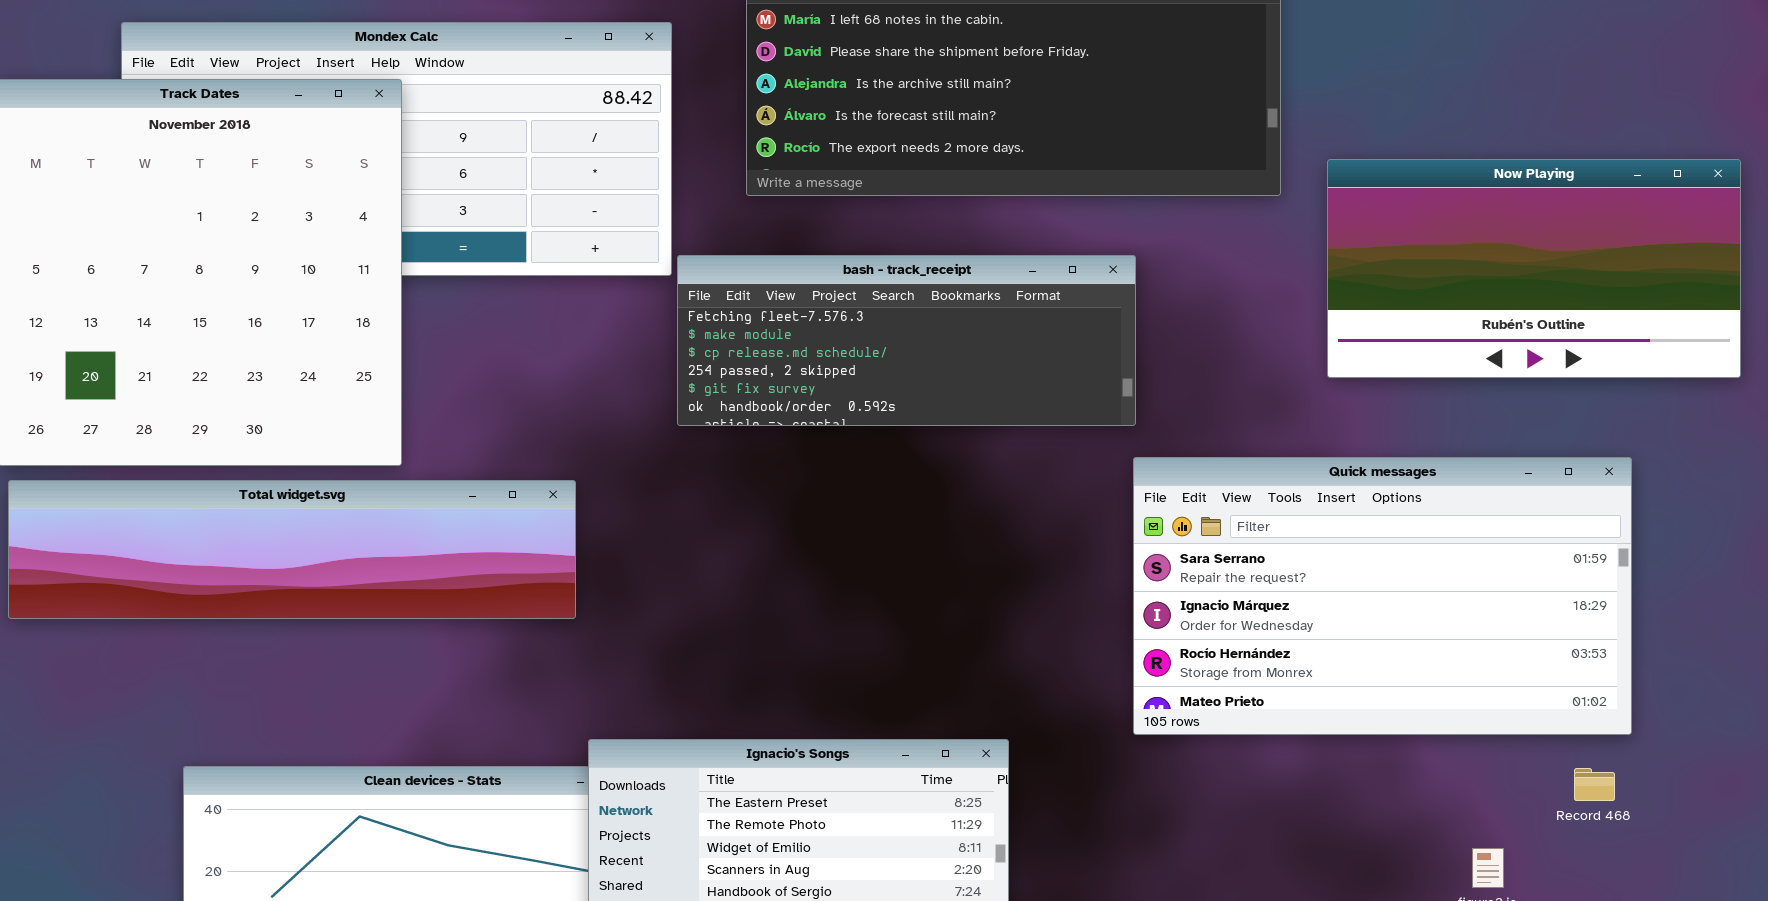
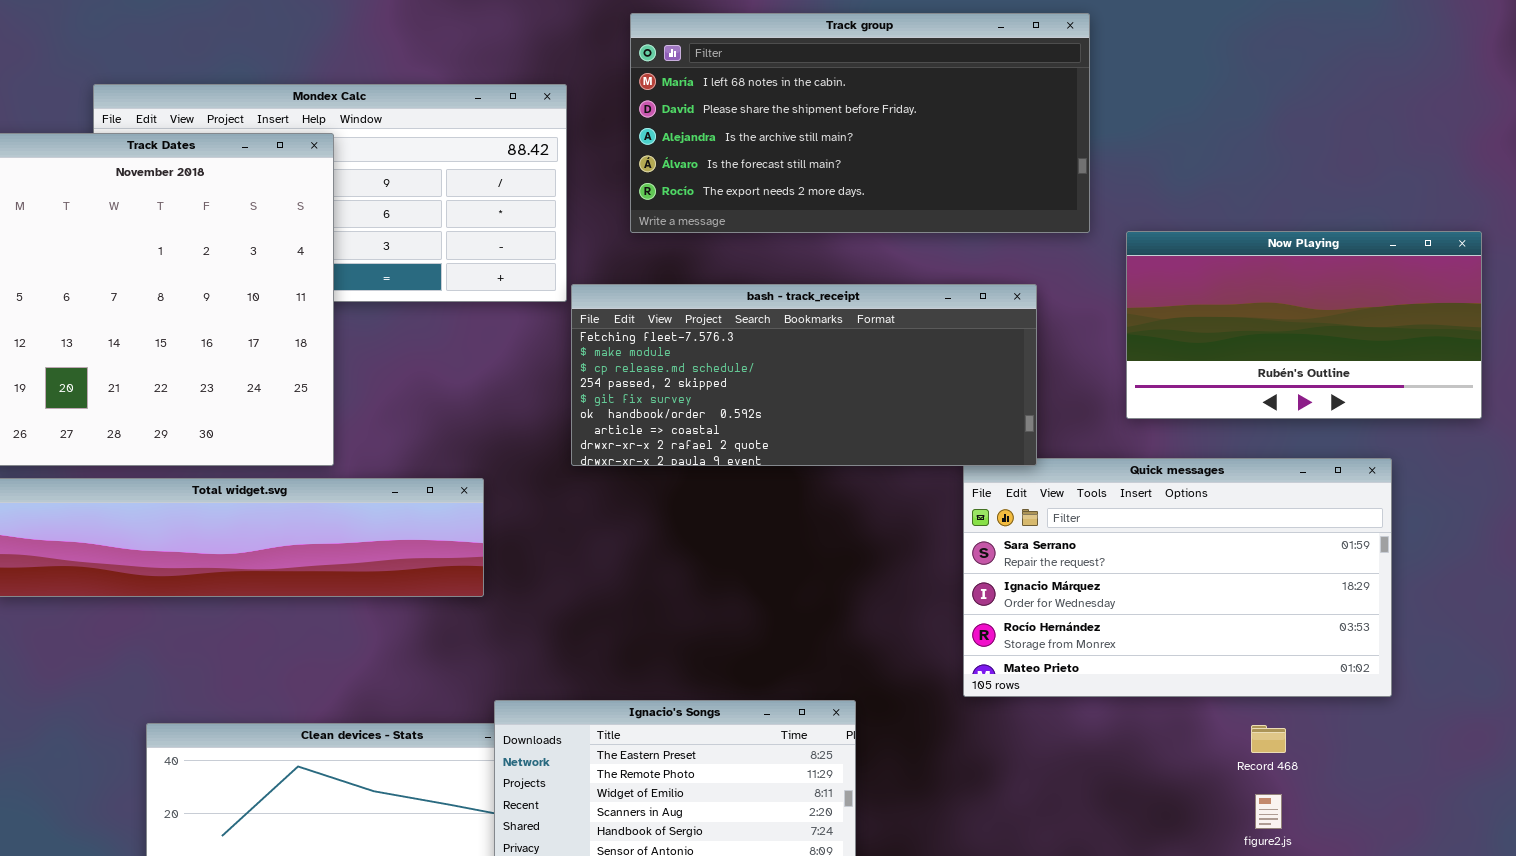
Now Playing: [1327,159,1741,378] -> [1126,231,1482,419], moved
bash - track_receipt: [677,255,1136,426] -> [571,284,1037,466], resized
Record 468: [1574,768,1615,801] -> [1251,725,1286,753], moved

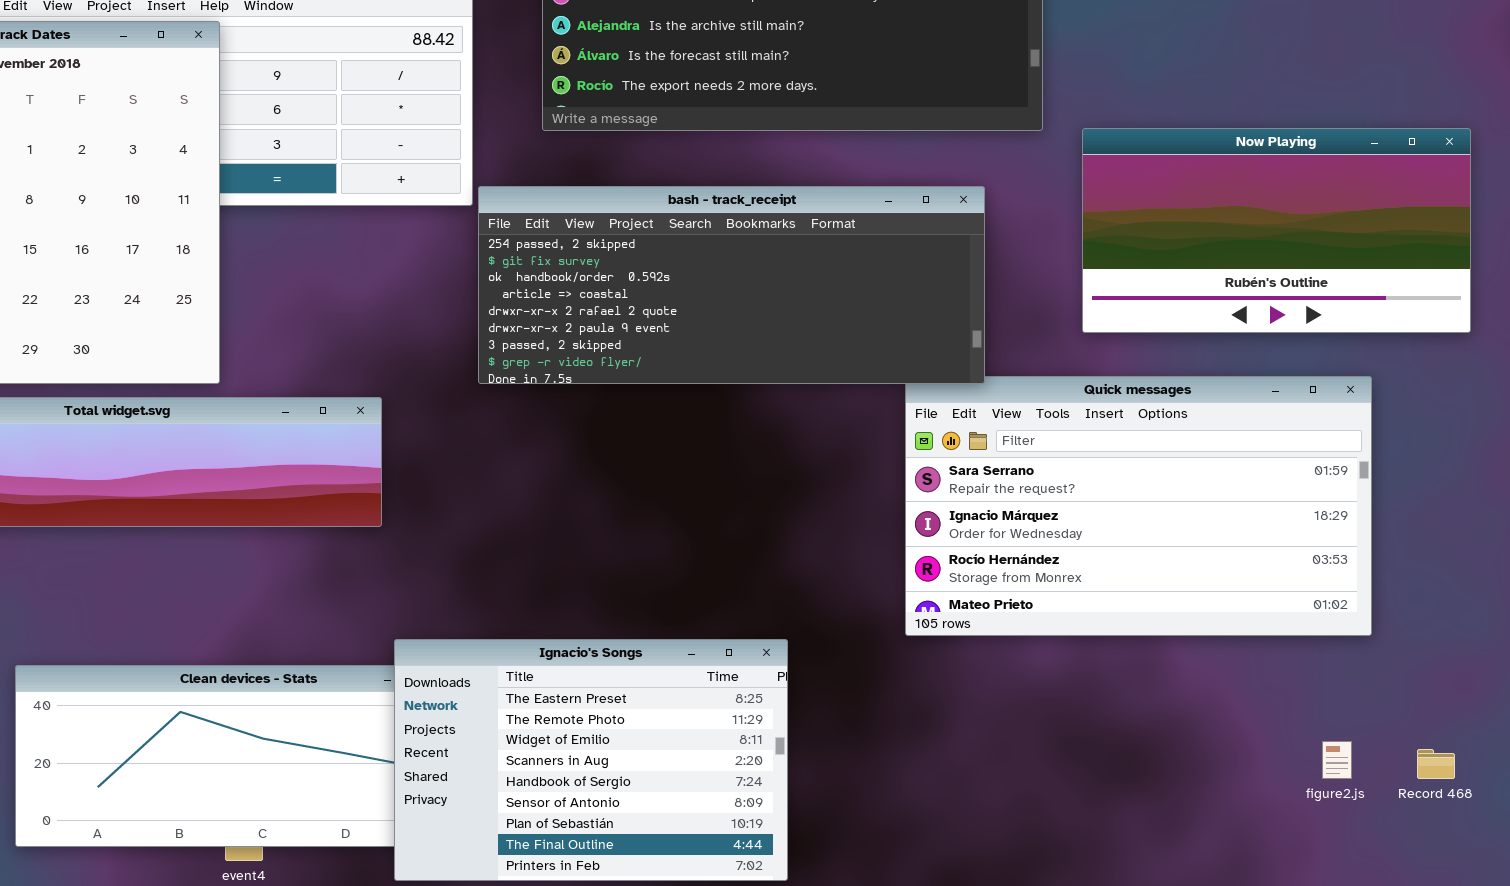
bash - track_receipt: [571,284,1037,466] -> [478,186,985,384], scrolled down 3 rows
Record 468: [1251,725,1286,753] -> [1417,749,1455,779], moved
figure2.js: [1255,794,1282,829] -> [1322,741,1352,779], moved

